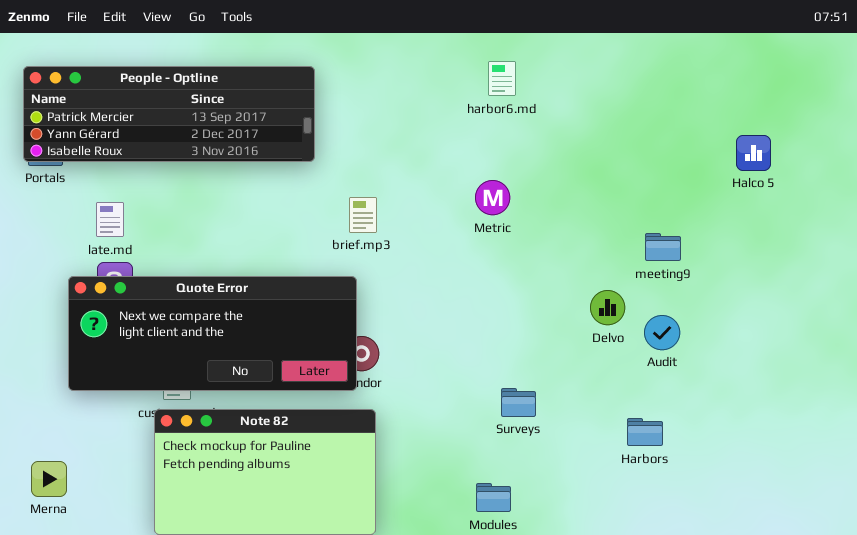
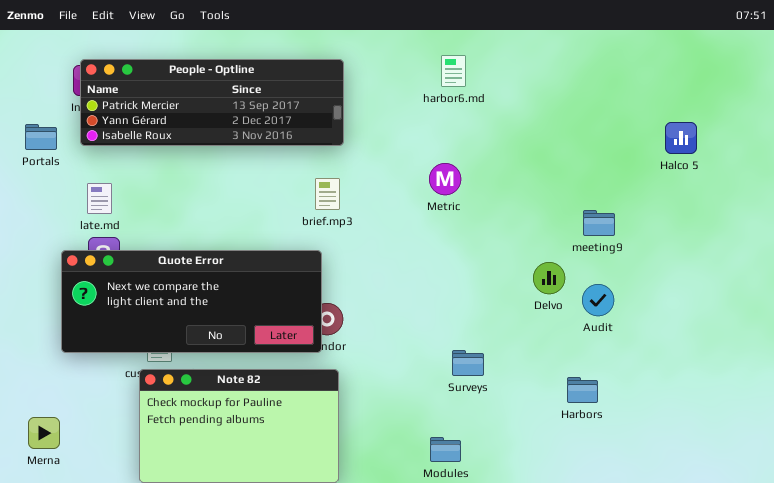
People - Optline: [23,66,315,162] -> [80,59,344,146], moved

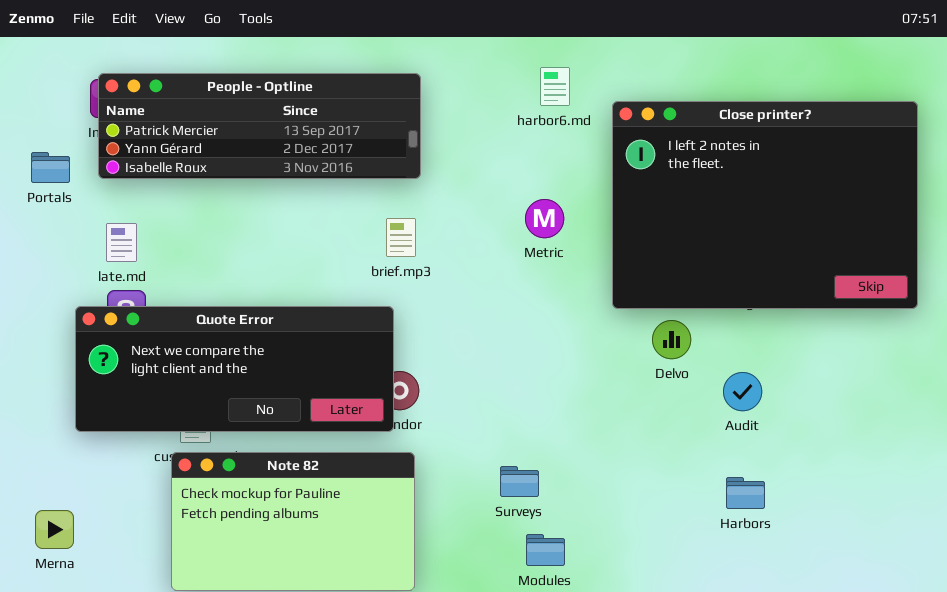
Close printer?: none -> [612,101,918,309], opened
Audit: [582,284,614,316] -> [723,372,762,411], moved
Surveys: [452,350,484,376] -> [500,466,539,497], moved
Harbors: [567,377,598,403] -> [726,477,765,509], moved

